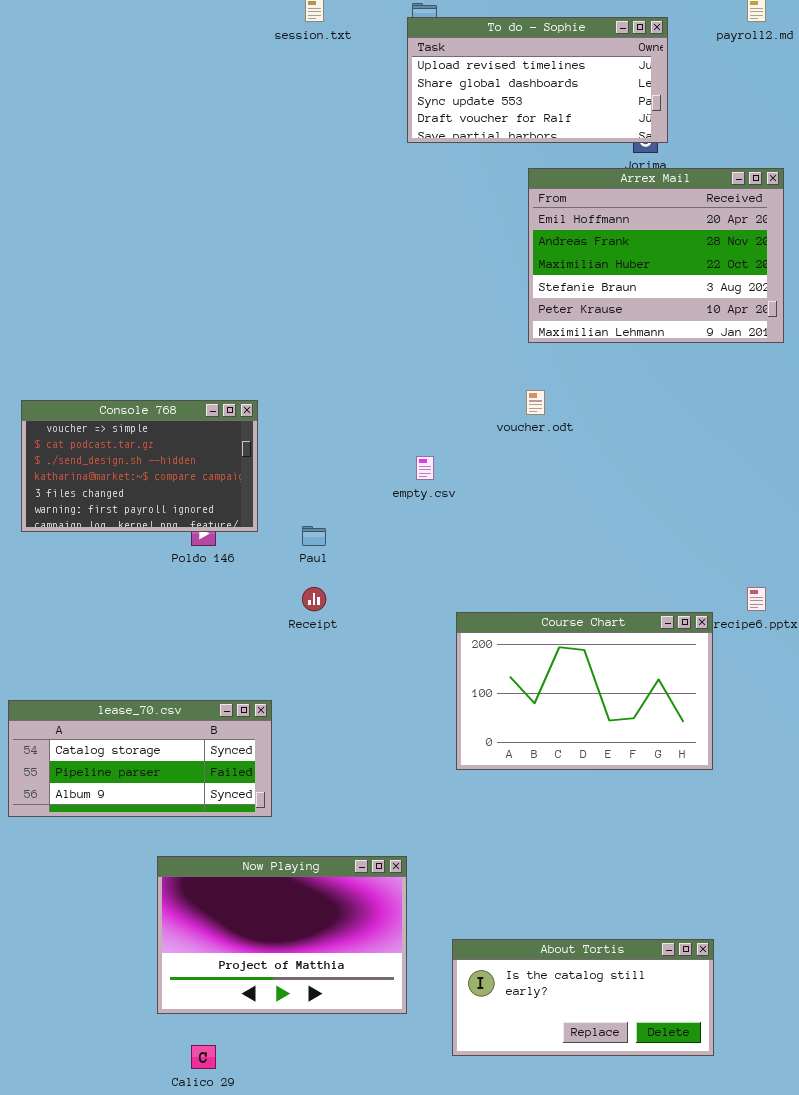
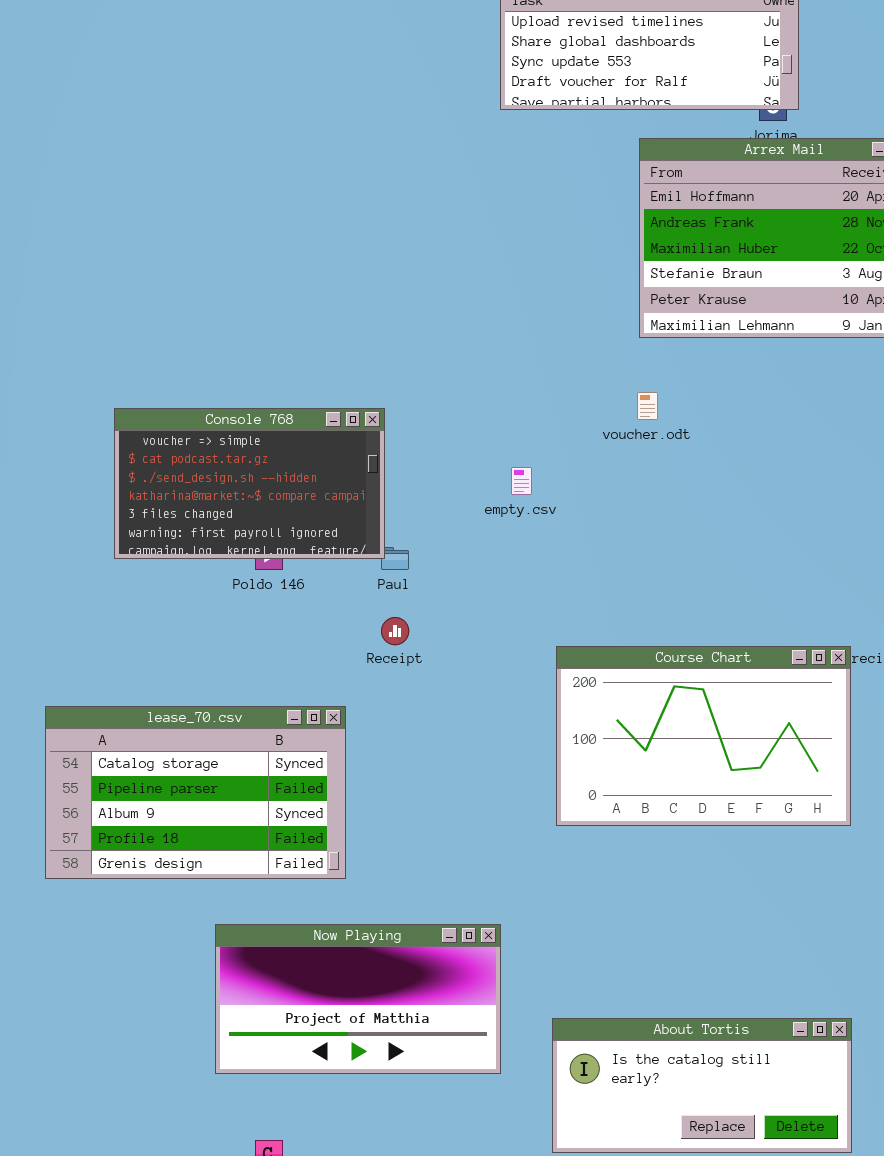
Console 768: [21,400,258,532] -> [114,408,385,559], moved
lease_70.csv: [8,700,272,817] -> [45,706,346,879], resized
Now Playing: [157,856,407,1014] -> [215,924,501,1074], resized

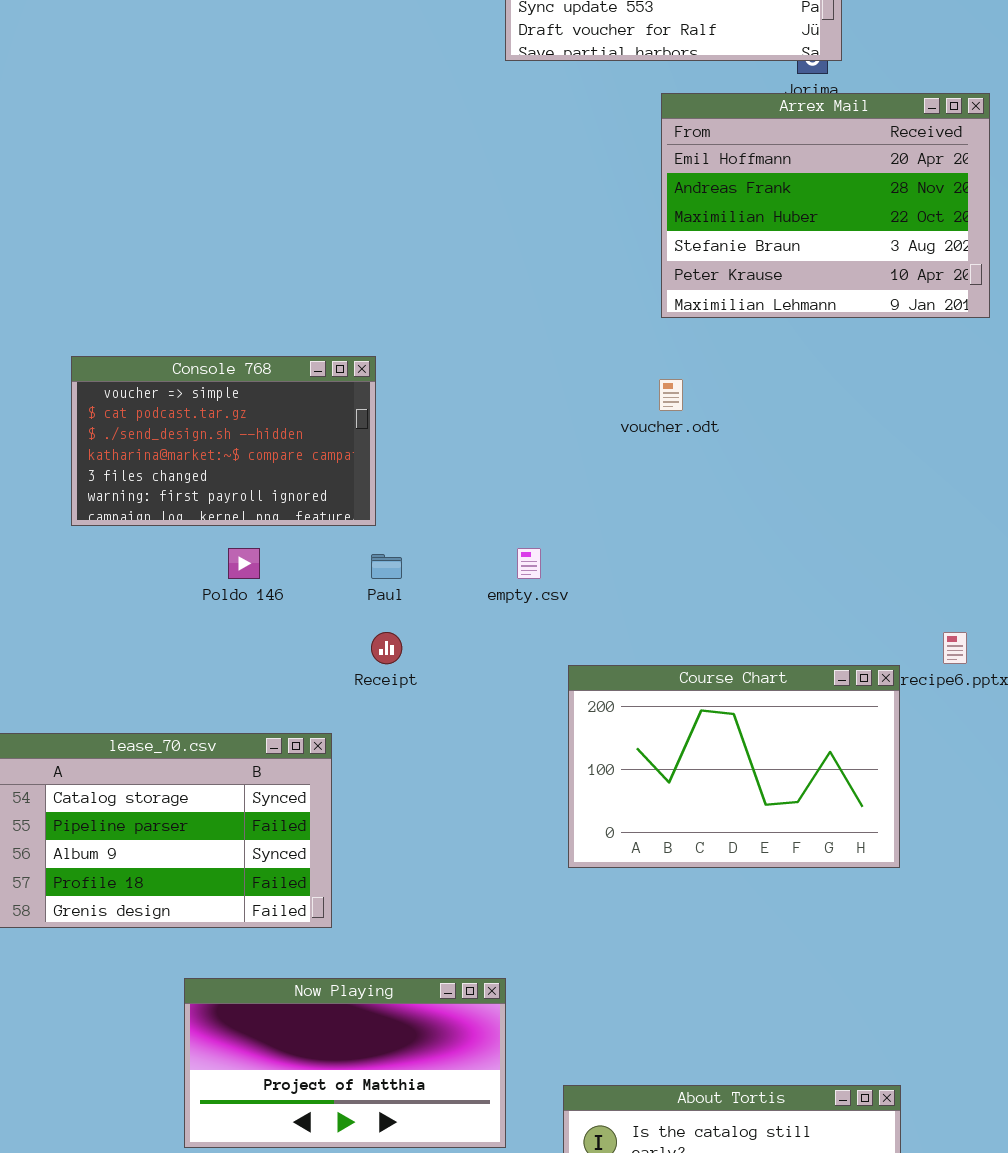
Console 768: [114,408,385,559] -> [71,356,376,526], moved
empty.csv: [511,467,532,495] -> [517,548,541,579], moved

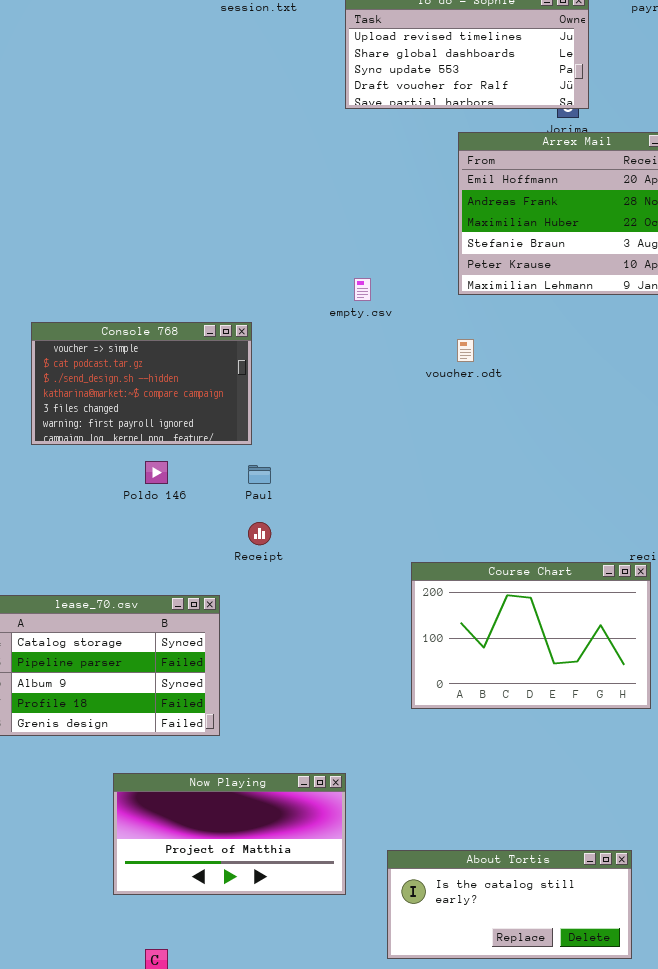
empty.csv: [517,548,541,579] -> [354,278,371,301], moved
Course Chart: [568,665,900,868] -> [411,562,651,709], moved

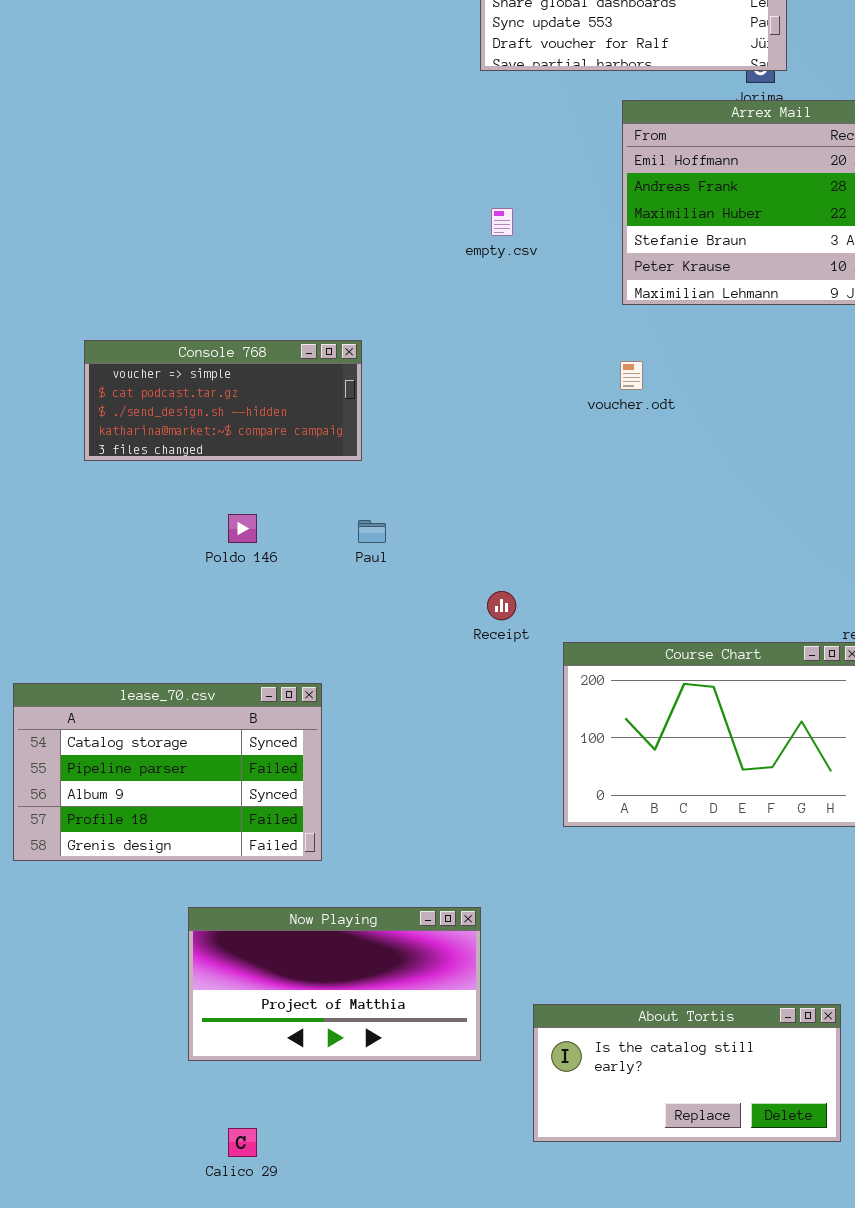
empty.csv: [354,278,371,301] -> [491,208,513,236], moved
Console 768: [31,322,252,445] -> [84,340,362,461], resized
Receipt: [248,522,271,545] -> [487,591,516,620], moved

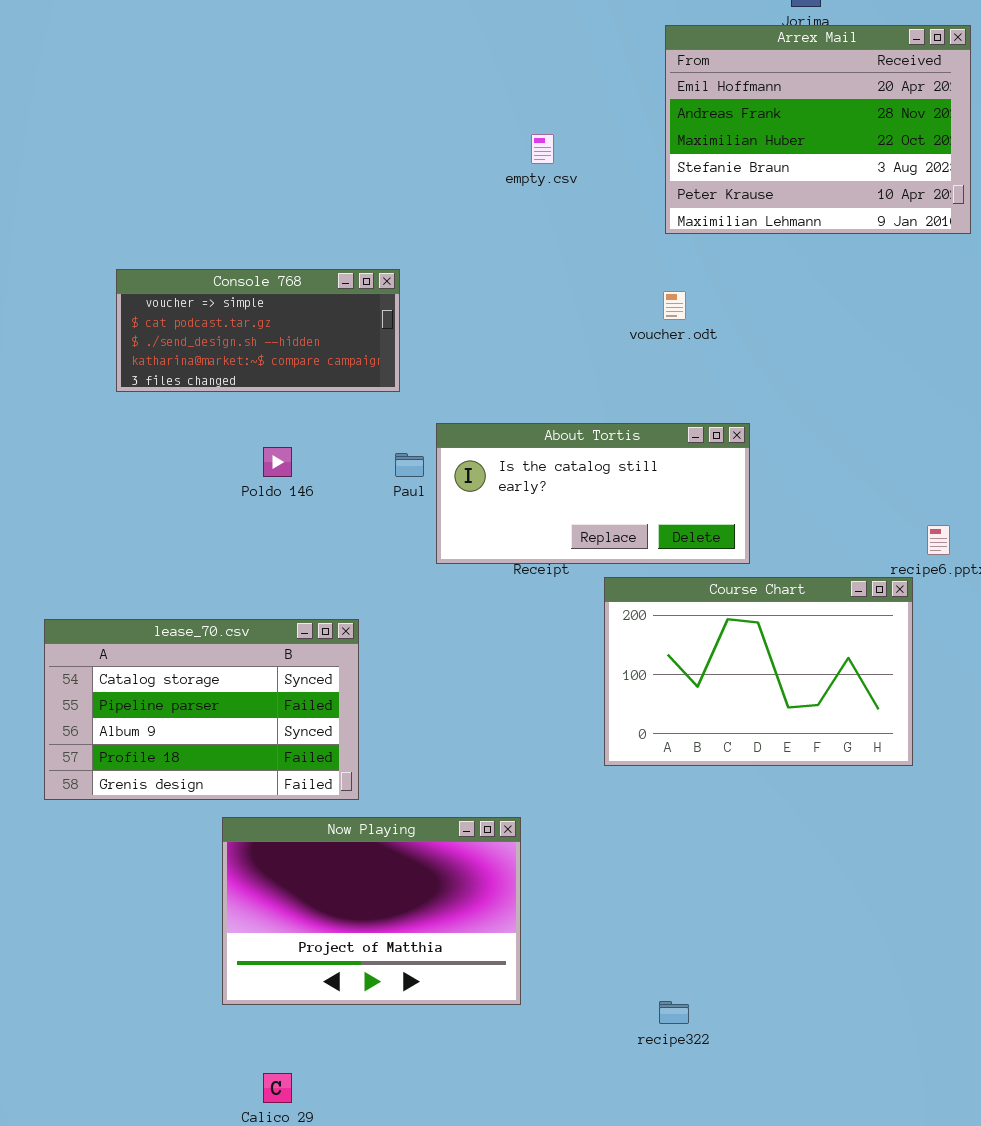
Now Playing: [188,907,481,1061] -> [222,817,521,1005], resized
About Tortis: [533,1004,841,1142] -> [436,423,750,564], moved

